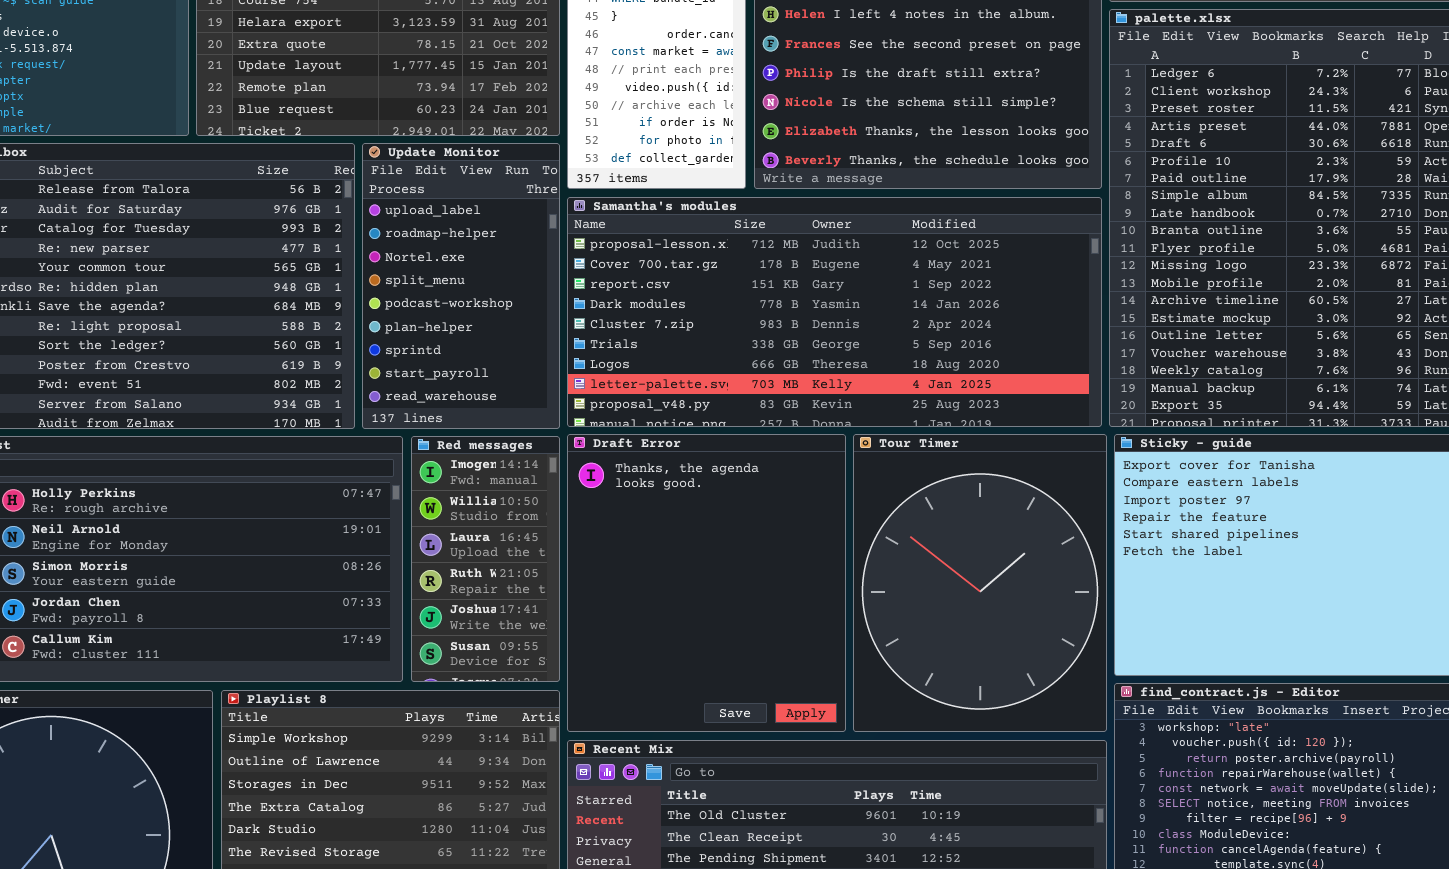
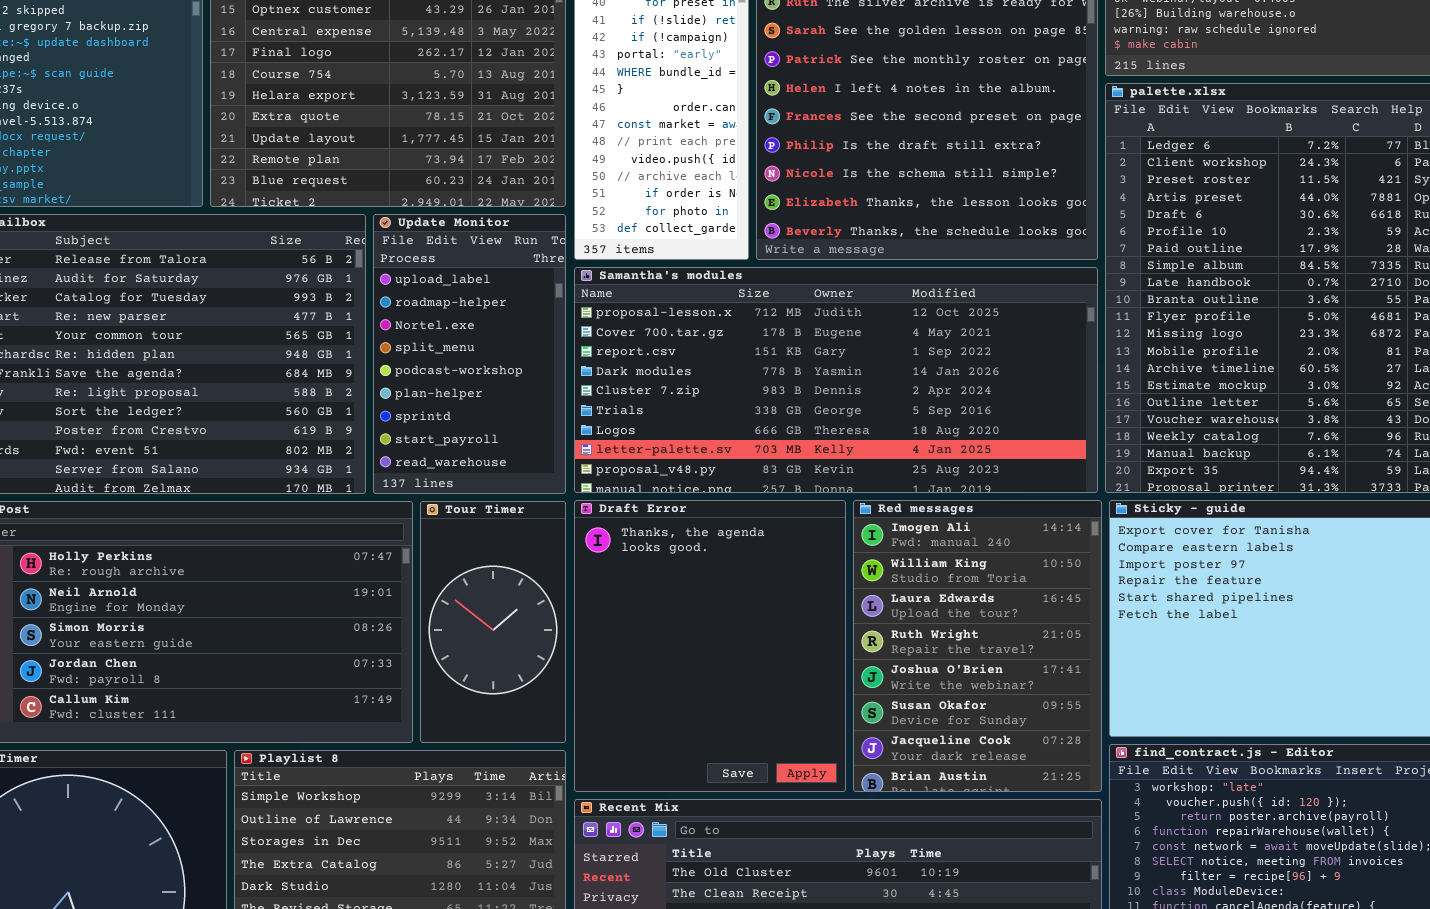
Tour Timer: [853,434,1107,732] -> [420,501,566,743], moved, resized
Red messages: [411,436,560,682] -> [853,500,1102,792], moved, resized

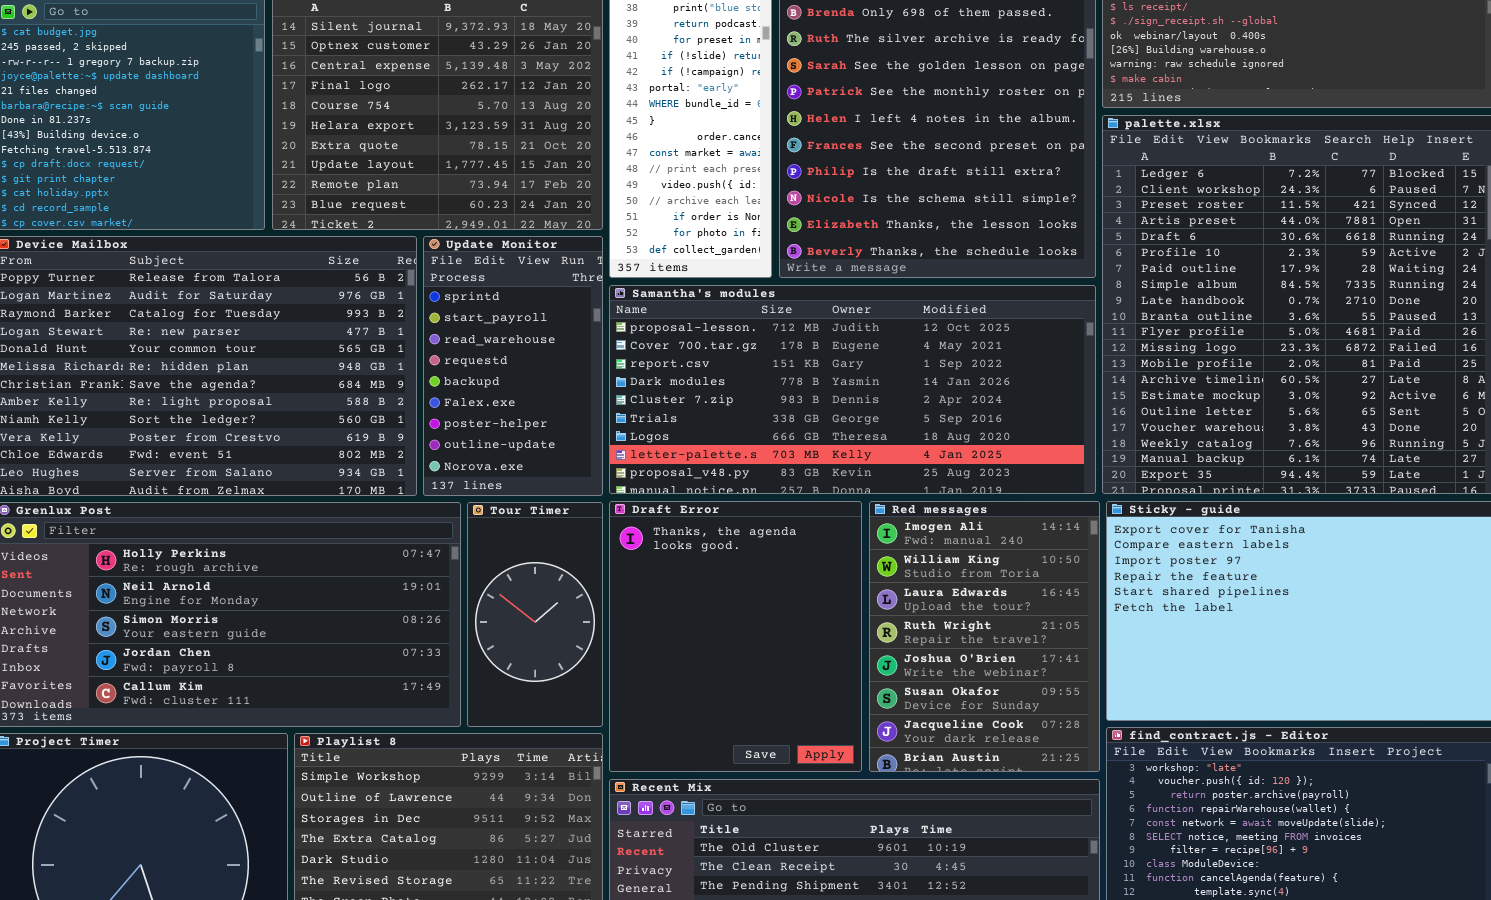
Update Monitor: [373,214,566,494] -> [423,236,603,496], scrolled down 6 rows

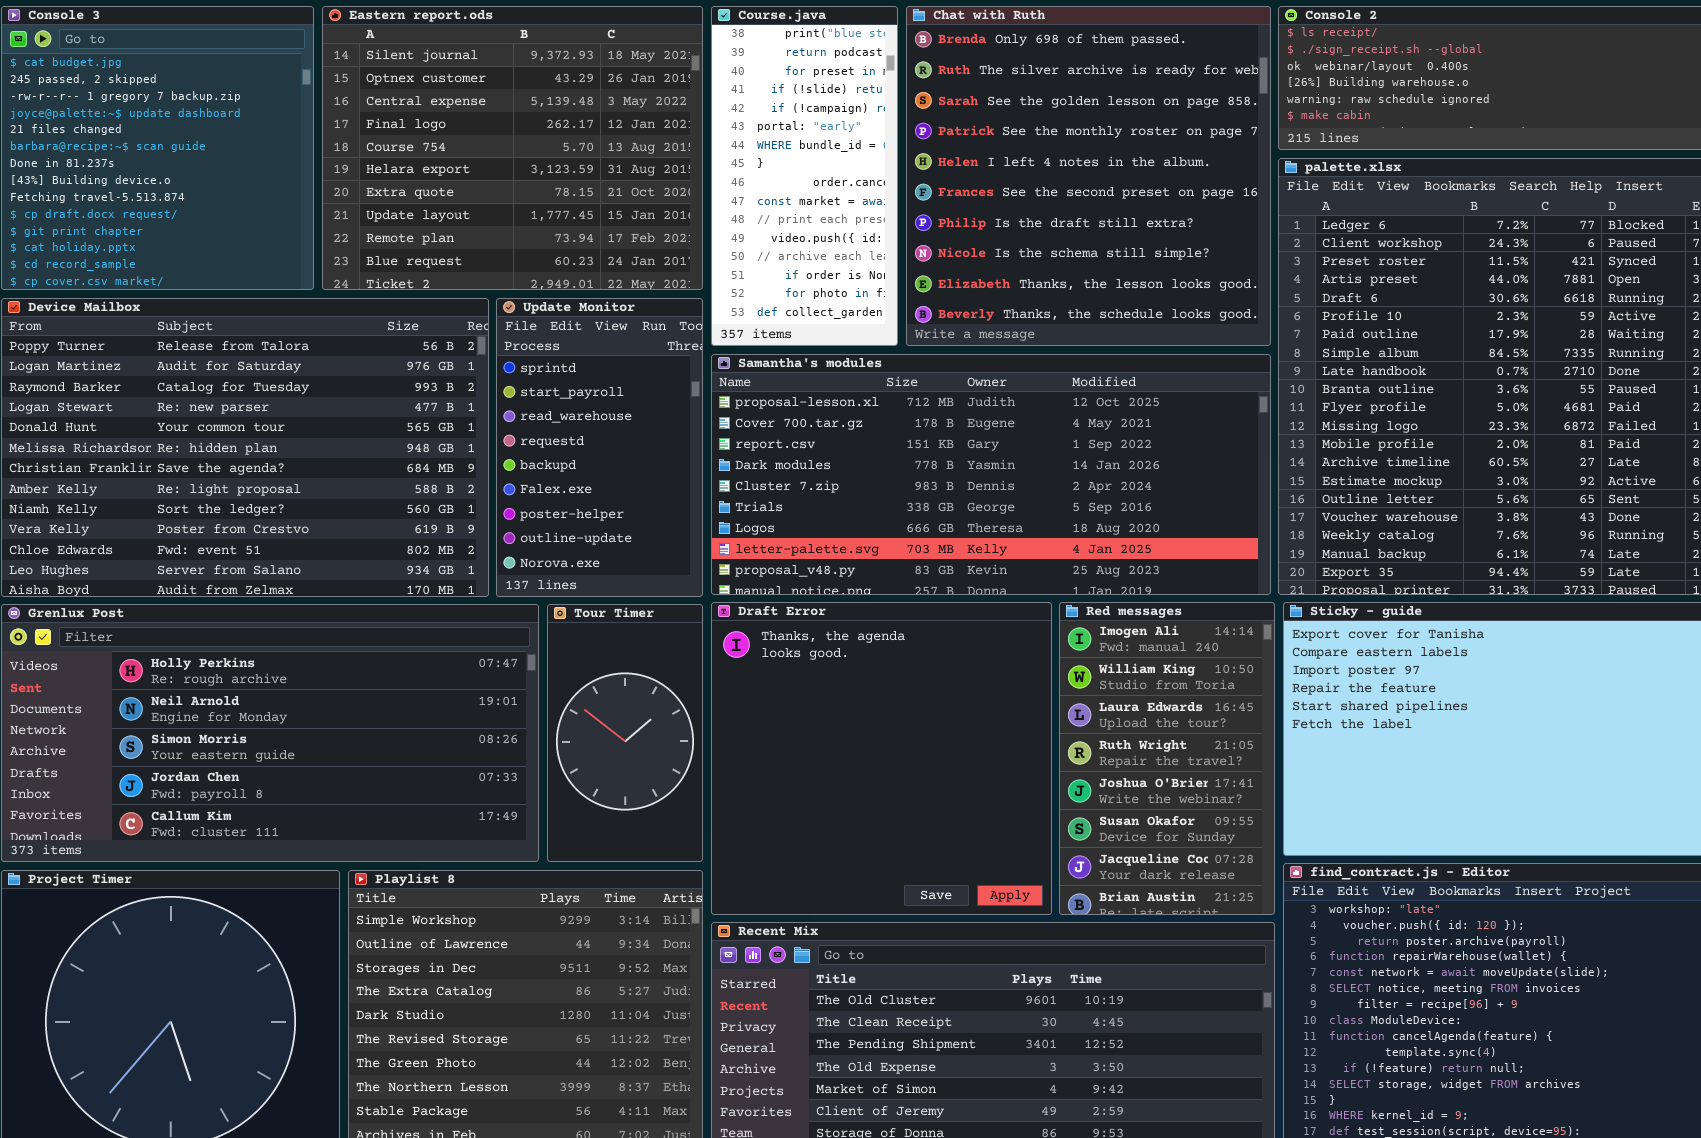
Draft Error: [609,501,862,772] -> [711,602,1052,915], resized
Red messages: [869,501,1100,772] -> [1059,602,1275,915], resized

